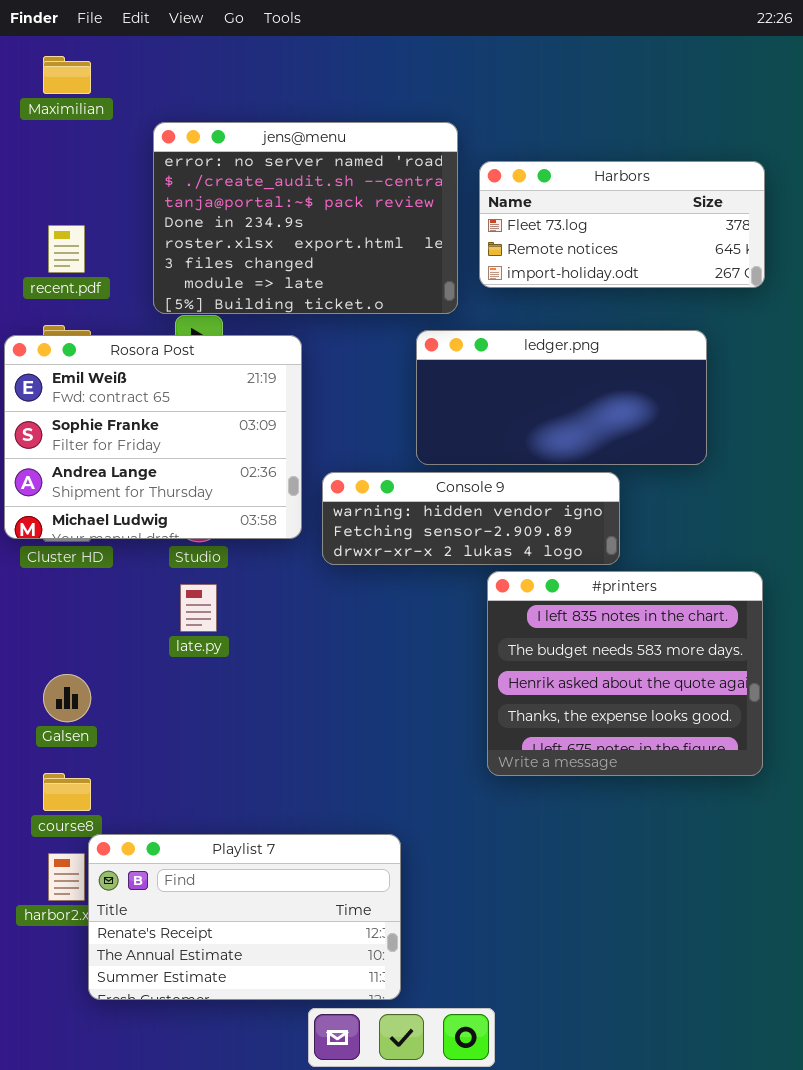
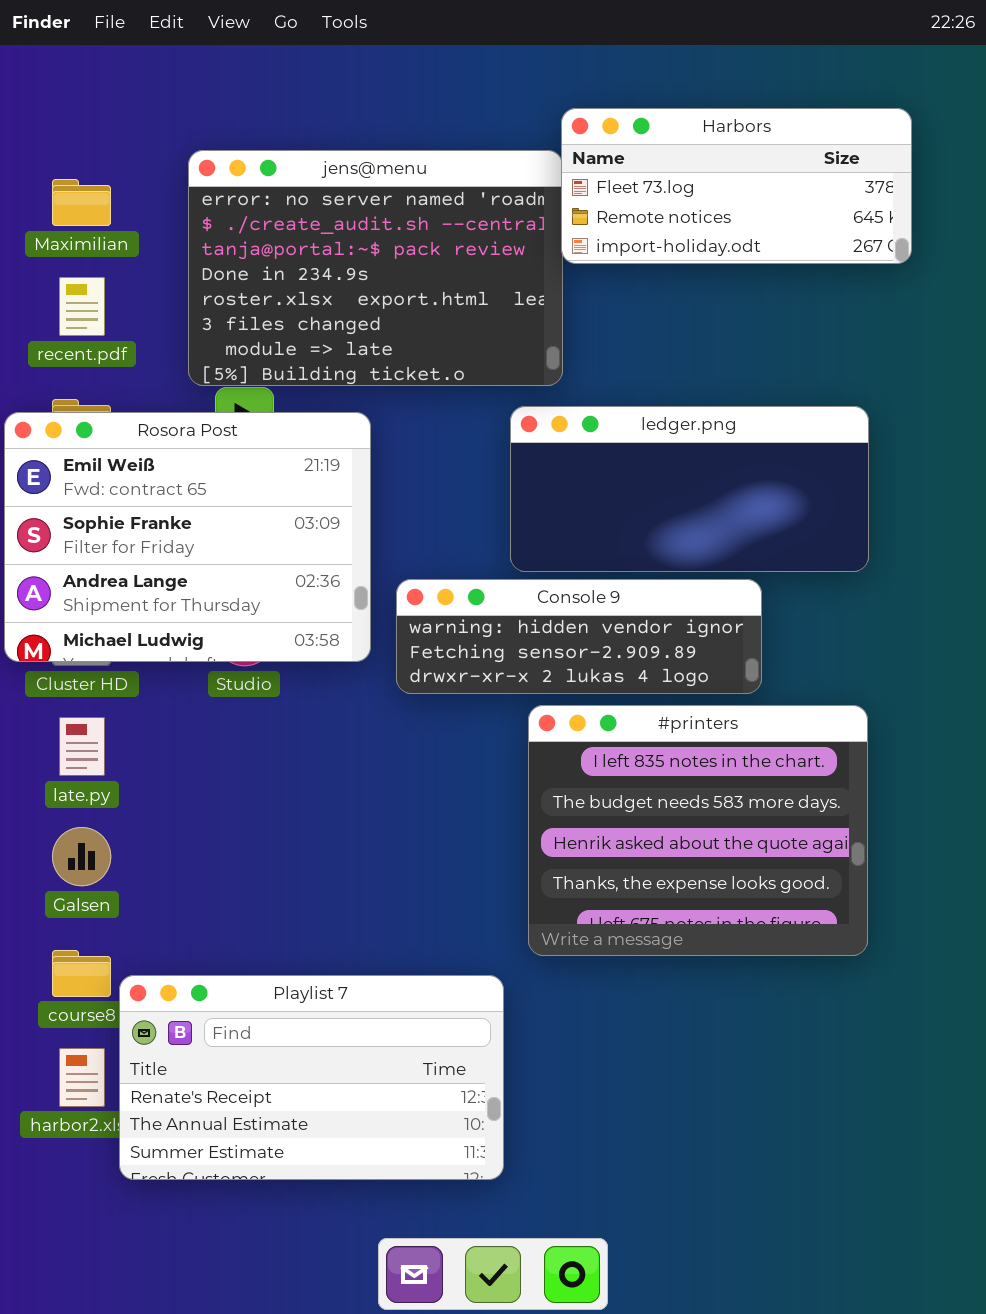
Maximilian: [43,56,91,94] -> [52,179,111,226], moved
Harbors: [479,161,765,288] -> [561,108,912,264], moved
#printers: [487,571,763,776] -> [528,705,868,956], moved
late.py: [180,584,217,632] -> [59,717,105,776], moved
Playlist 7: [88,834,401,1000] -> [119,975,504,1180], moved

